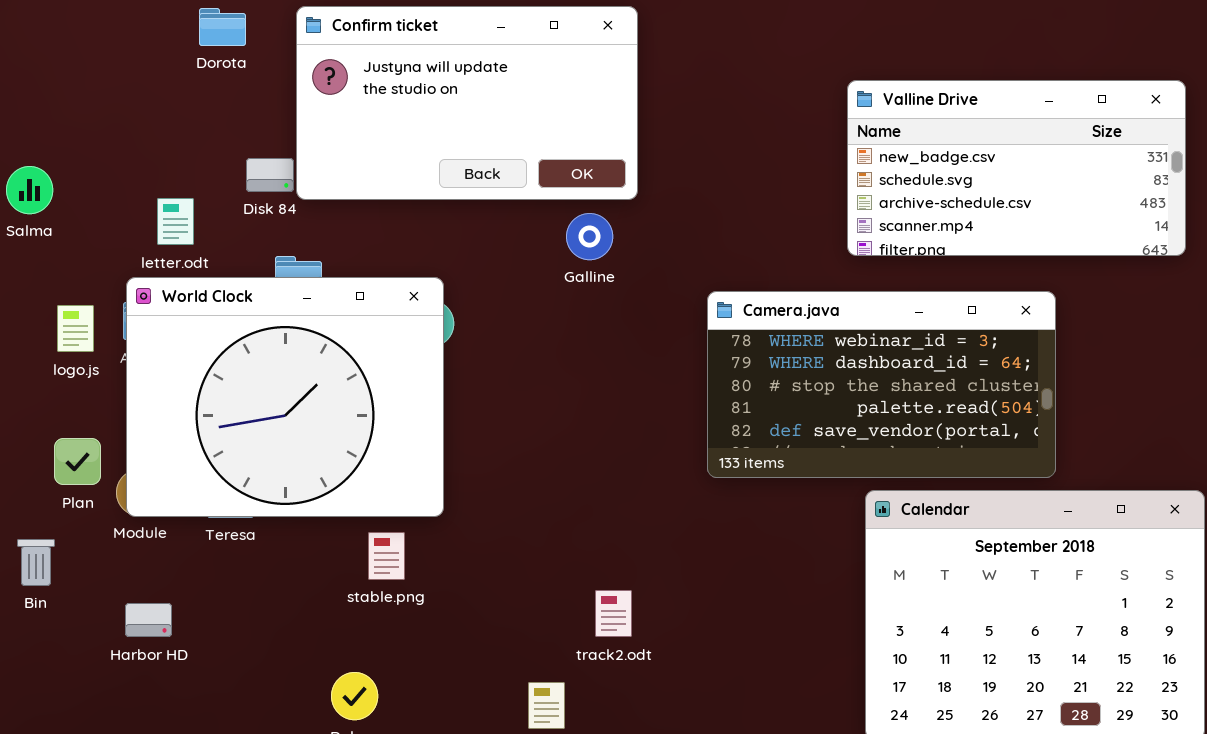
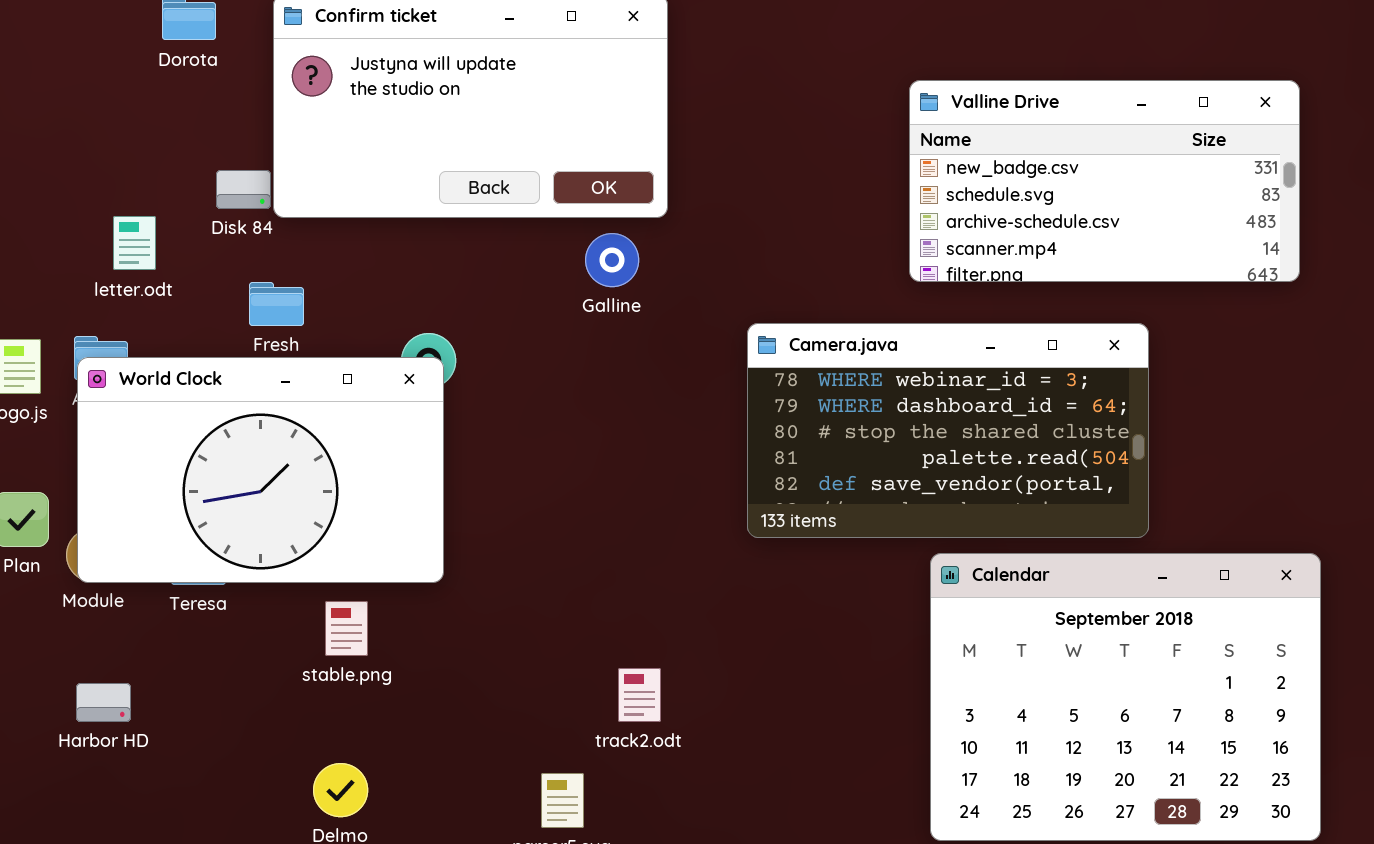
World Clock: [126,277,444,517] -> [77,357,444,583], resized
stable.png: [368,532,405,580] -> [325,601,368,656], moved

